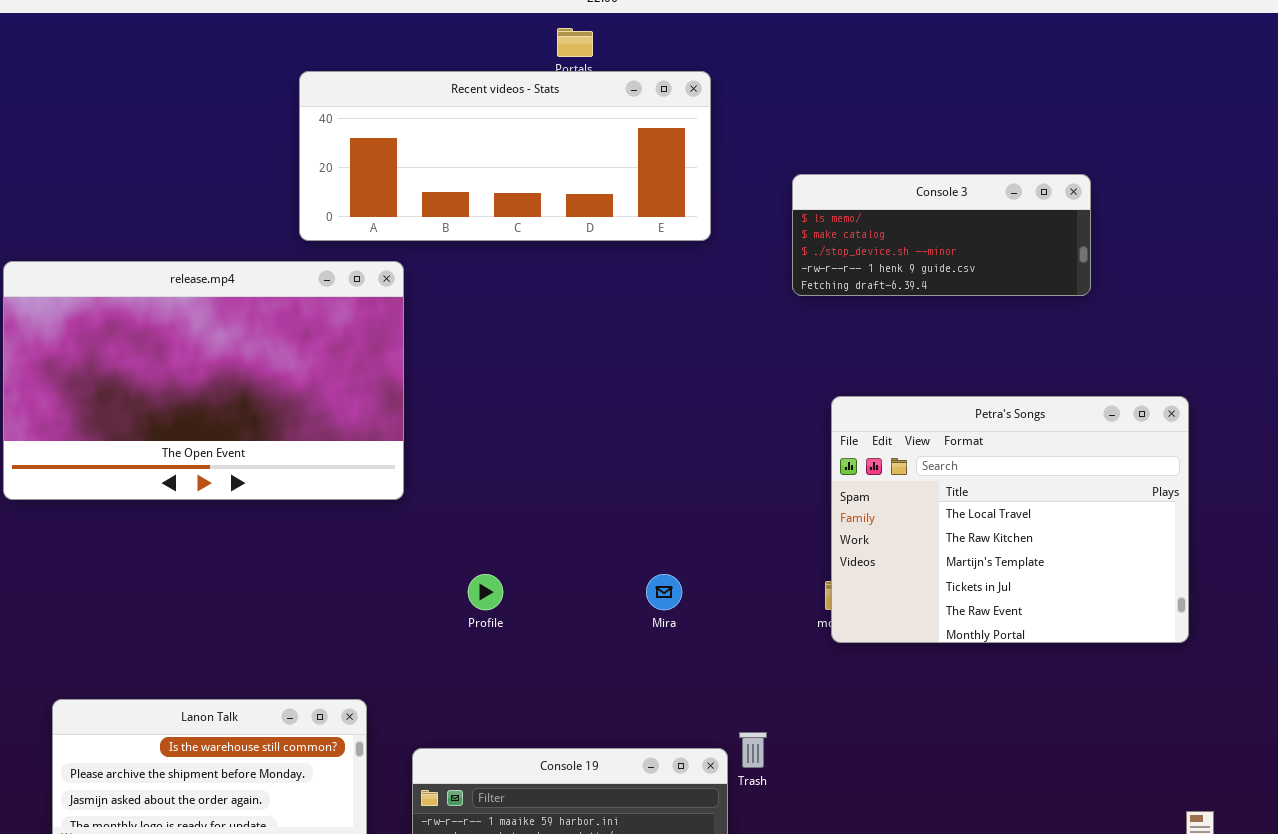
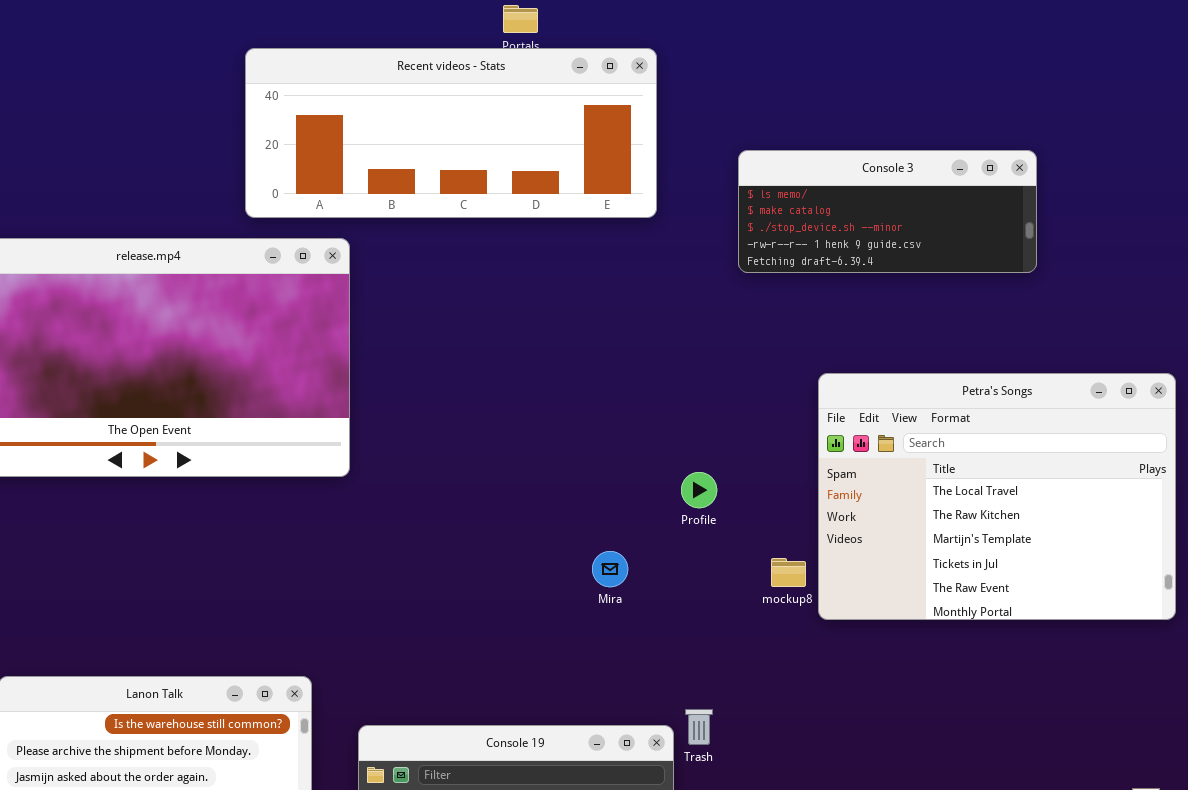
Petra's Songs: [831,396,1189,643] -> [818,373,1176,620], moved
Profile: [468,574,503,610] -> [681,472,717,508], moved

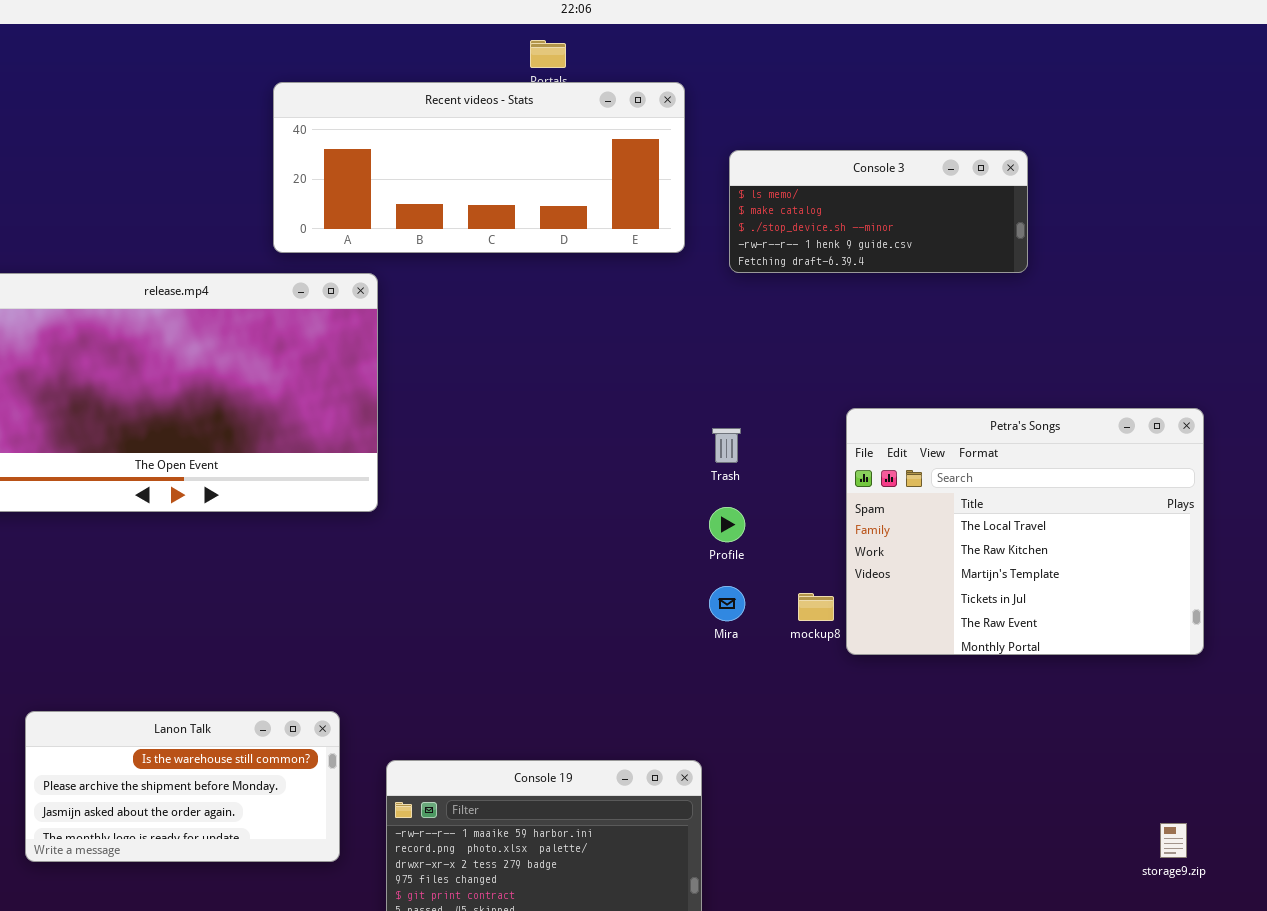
Console 3: [738,150,1037,273] -> [729,150,1028,273], moved
Mira: [592,551,628,587] -> [709,586,745,621], moved
Trash: [685,709,713,745] -> [712,428,741,463], moved

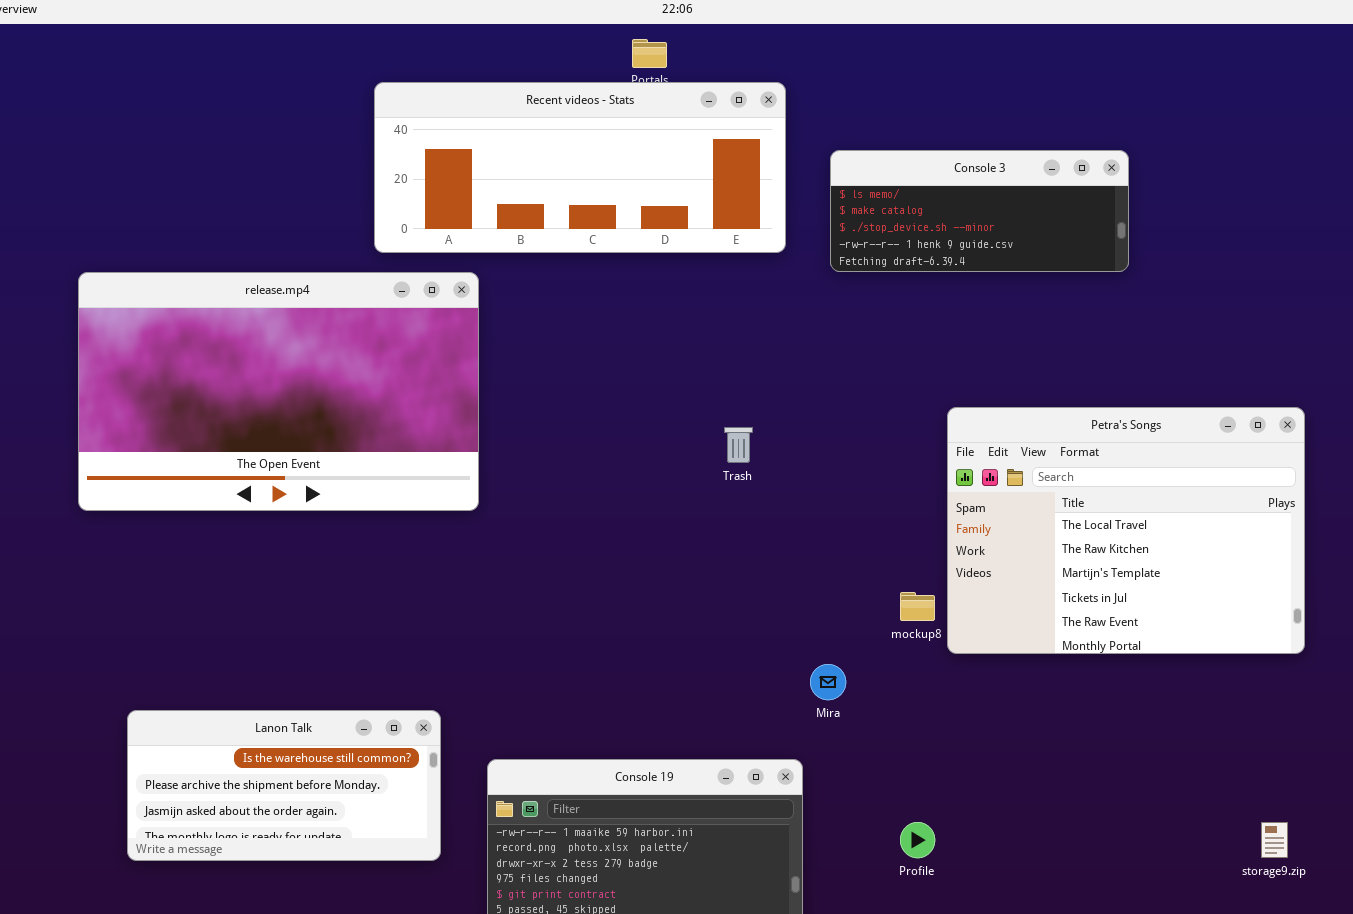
Trash: [712,428,741,463] -> [724,427,753,463], moved
Profile: [709,507,745,542] -> [900,822,935,858], moved
Mira: [709,586,745,621] -> [810,664,846,700], moved

